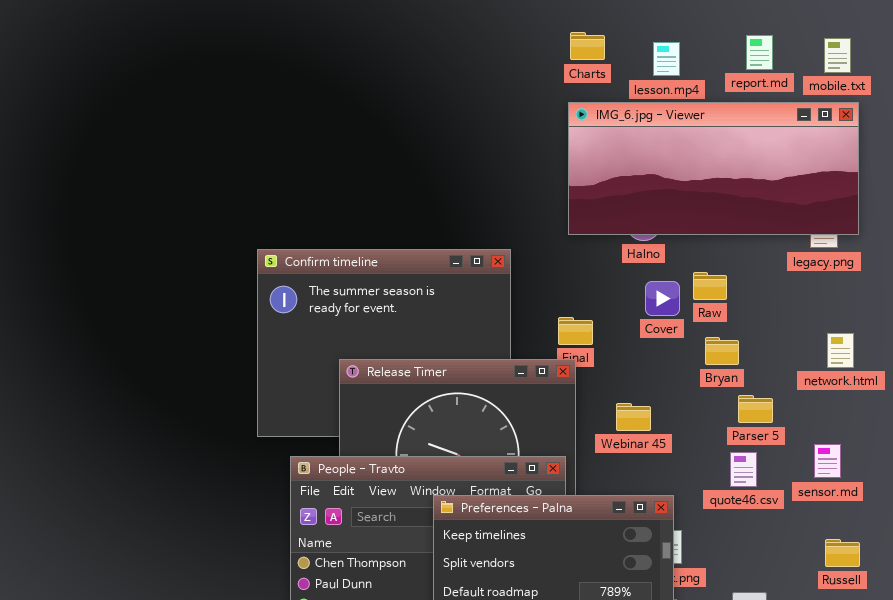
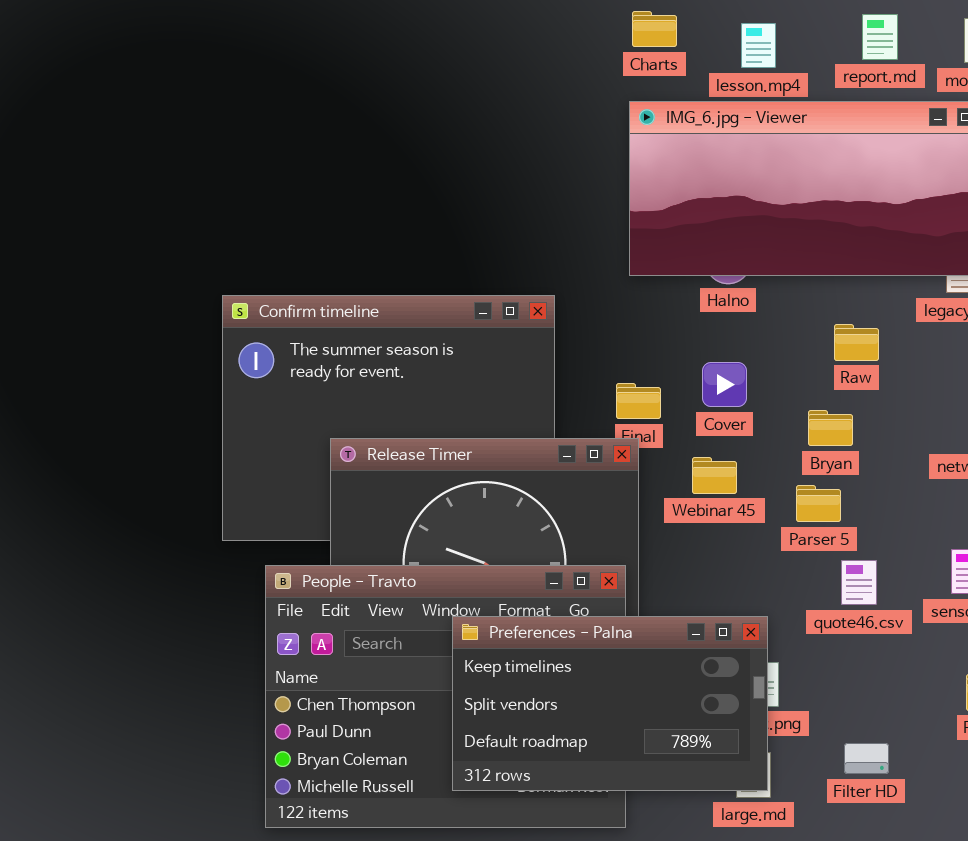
Raw: [693,272,727,300] -> [834,324,879,361], moved
Cover: [645,281,680,316] -> [702,362,747,407], moved
Parser 5: [738,395,773,423] -> [796,485,841,522], moved
Webinar 45: [616,403,651,431] -> [692,457,737,494], moved

